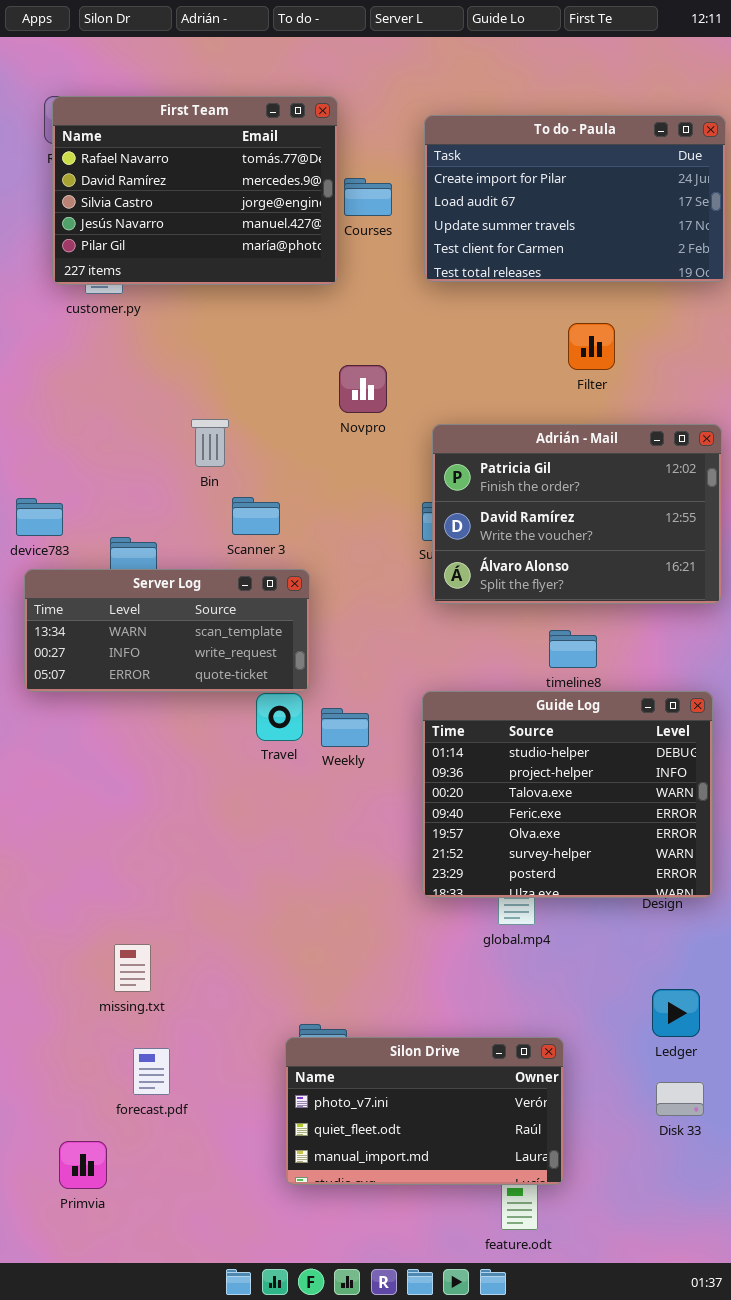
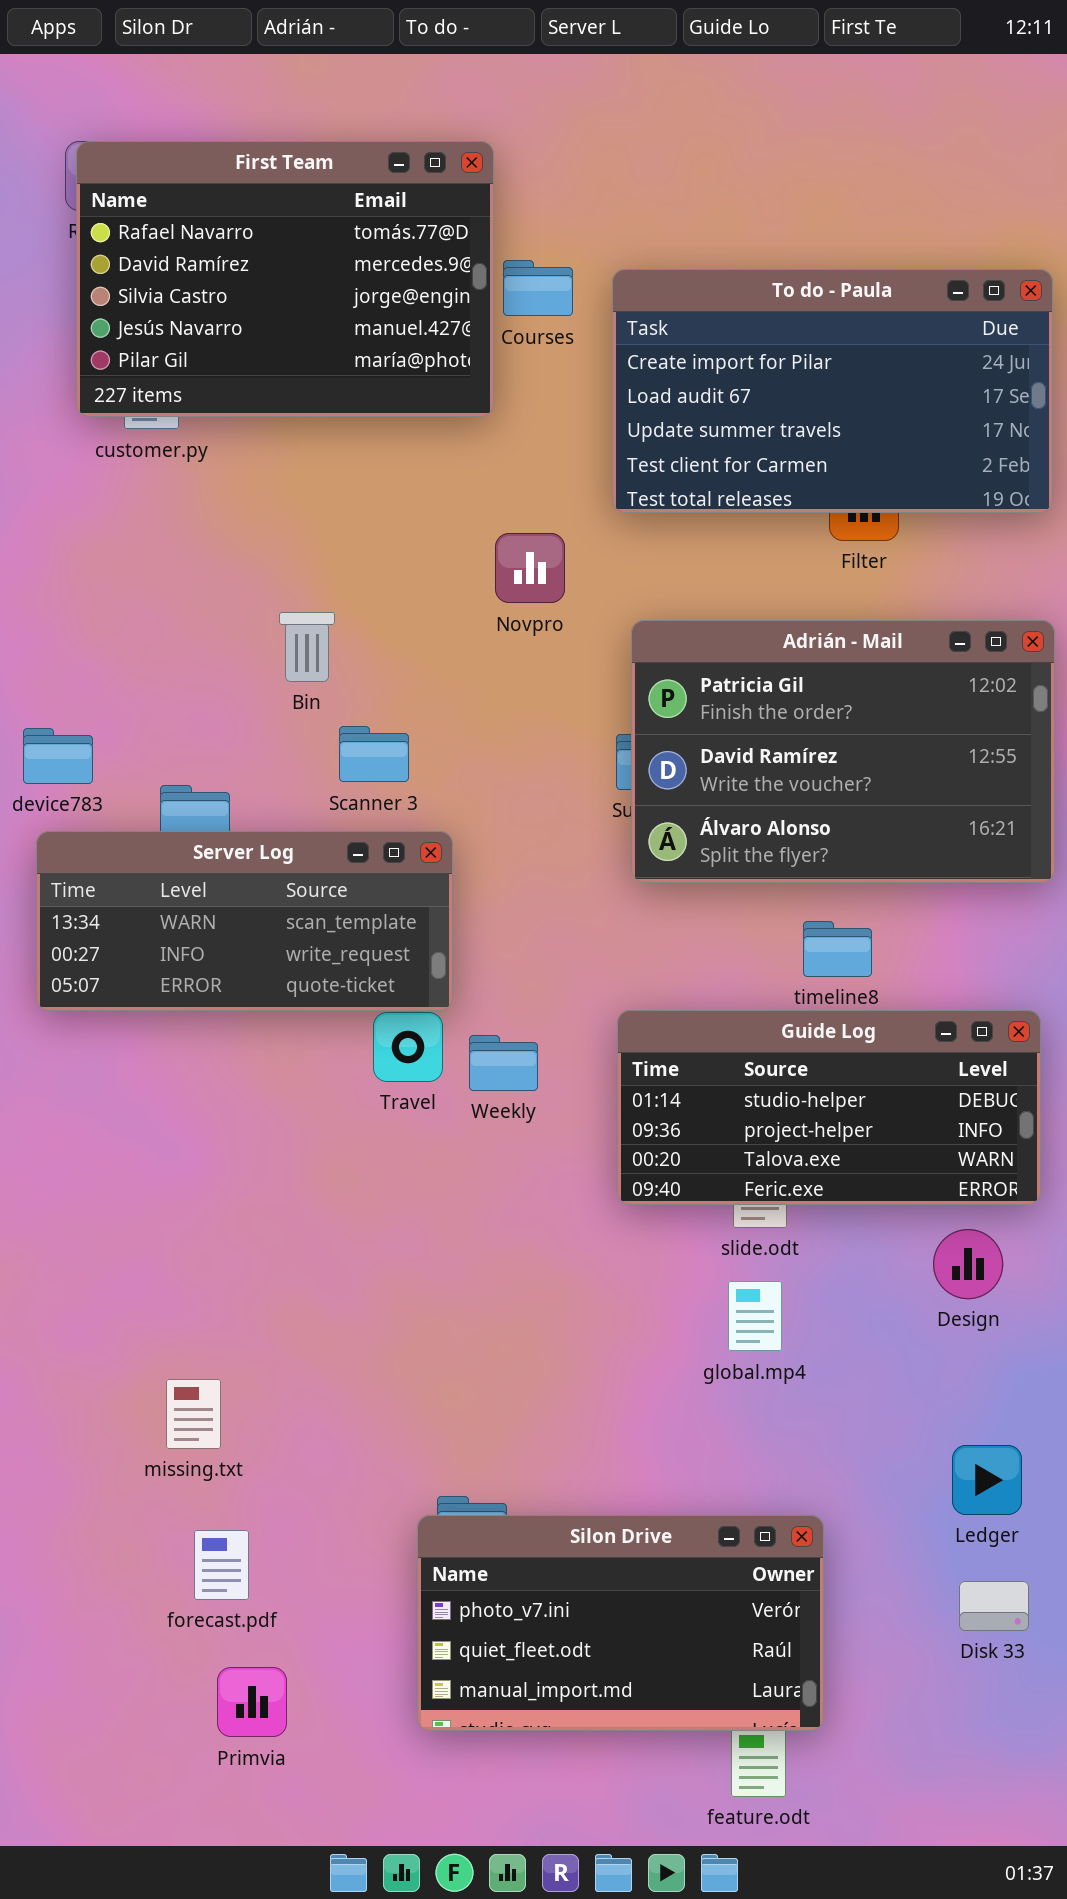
To do - Paula: [424,115,726,282] -> [612,269,1053,513], moved
Guide Log: [422,691,713,898] -> [617,1010,1041,1205], resized
Primvia: [59,1141,107,1189] -> [217,1667,287,1737], moved

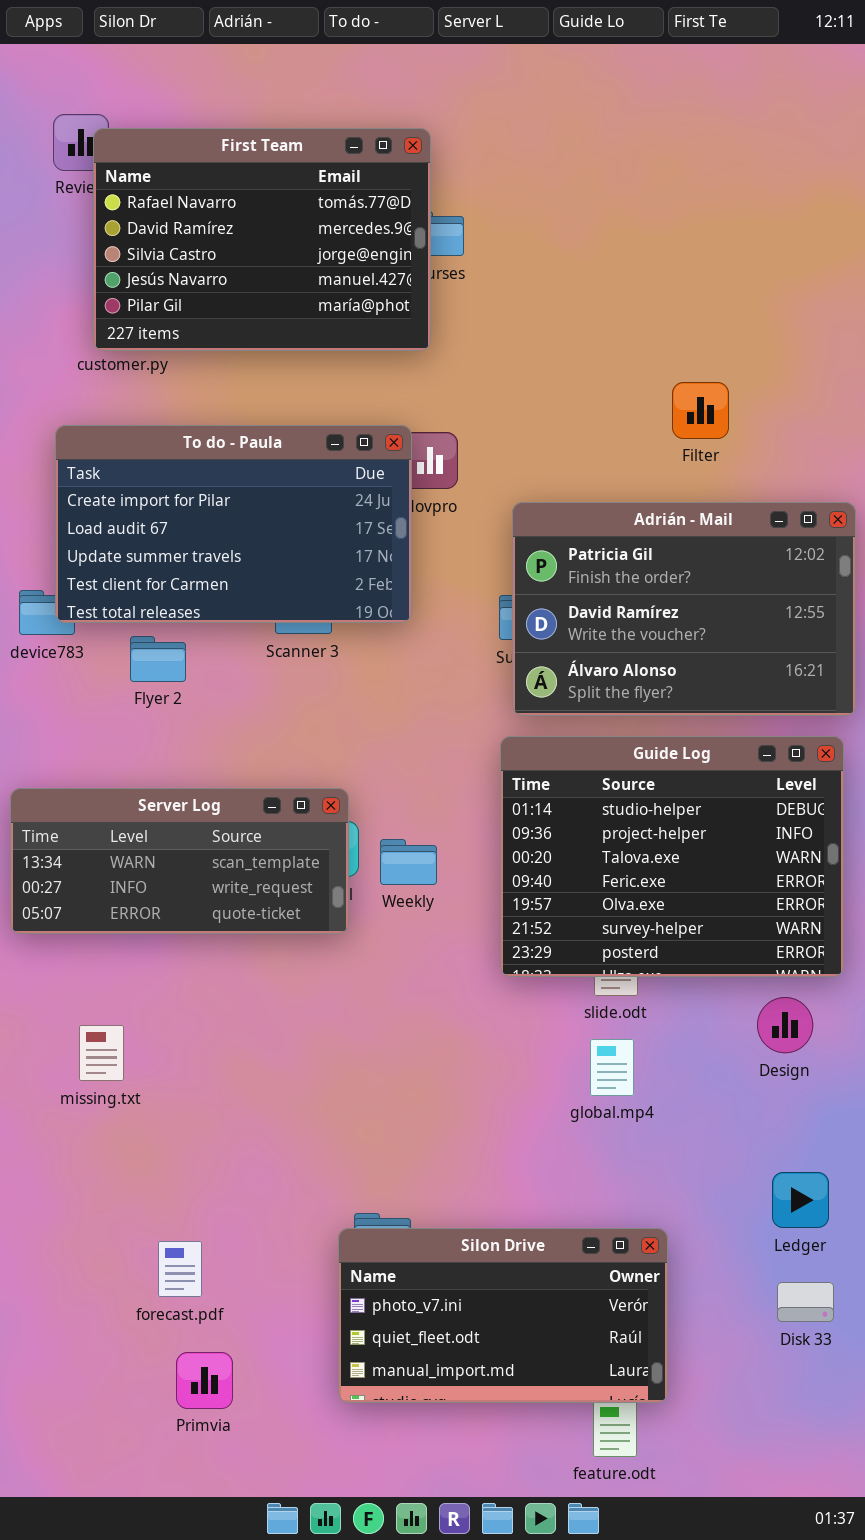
First Team: [76,141,494,417] -> [93,128,431,351], moved
To do - Paula: [612,269,1053,513] -> [55,425,412,623], moved
Server Log: [36,831,453,1011] -> [10,788,349,934], moved
Guide Log: [617,1010,1041,1205] -> [500,736,844,977], resized
missing.txt: [166,1379,221,1449] -> [79,1025,124,1081], moved

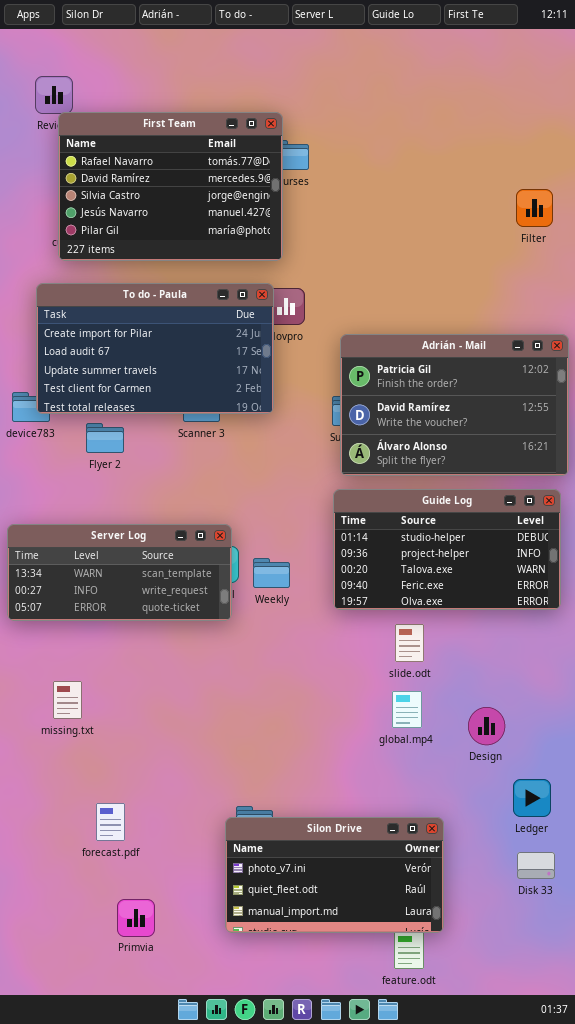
First Team: [93,128,431,351] -> [58,112,283,261], moved
Filter: [672,382,729,439] -> [516,189,553,227], moved
Guide Log: [500,736,844,977] -> [333,489,561,610], resized
Design: [757,997,813,1053] -> [468,707,505,745], moved
forecast.pdf: [158,1241,202,1297] -> [96,803,125,841], moved

